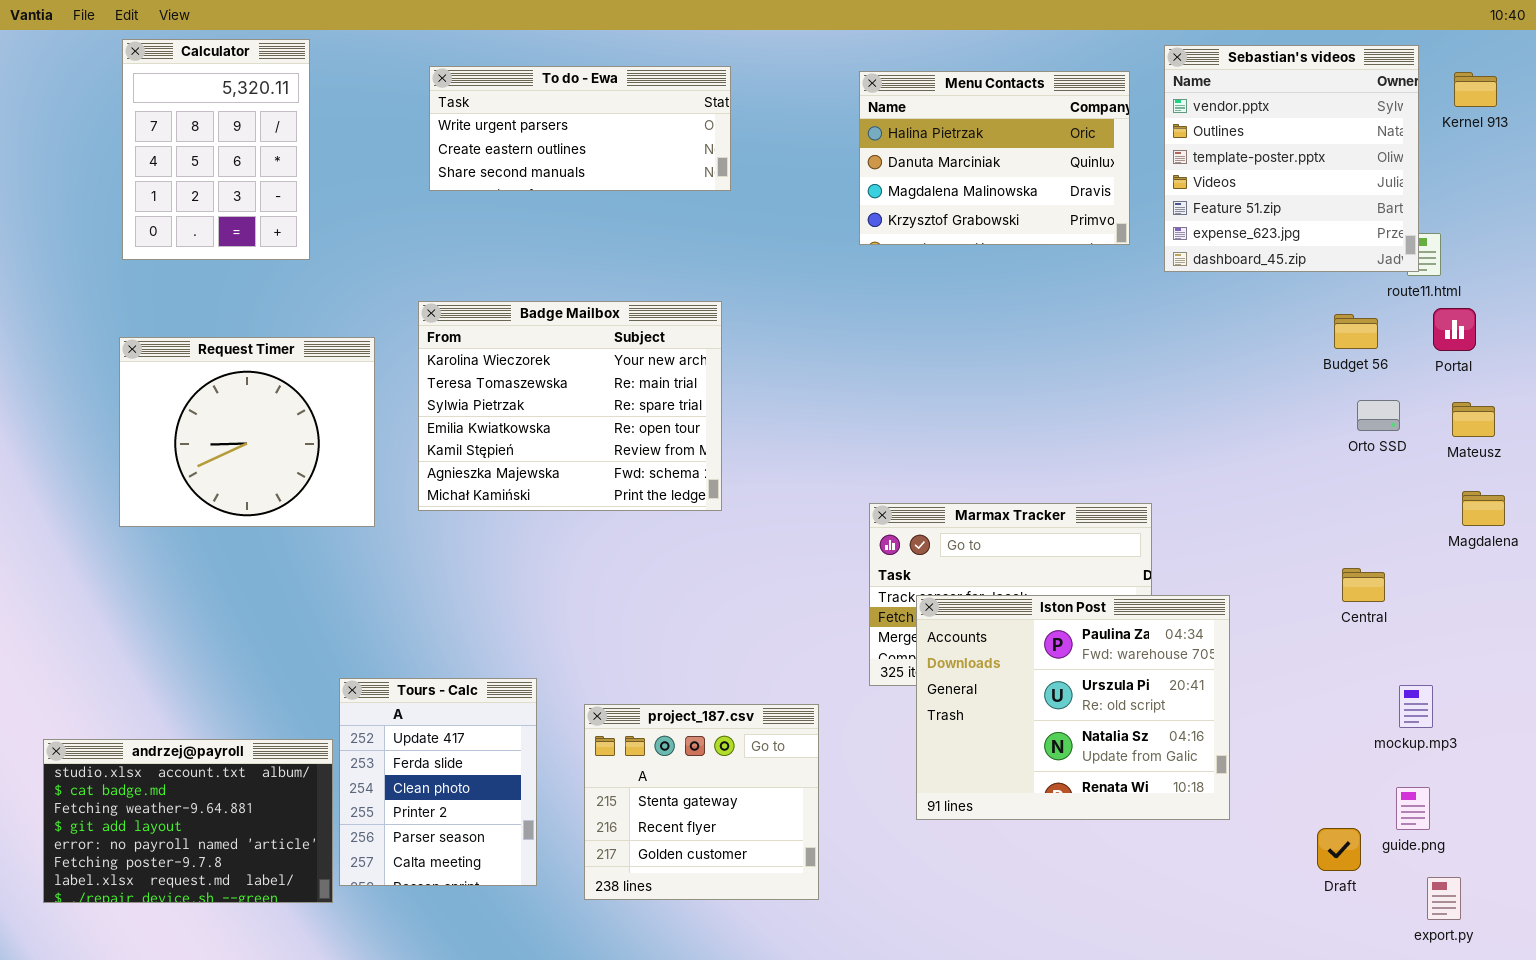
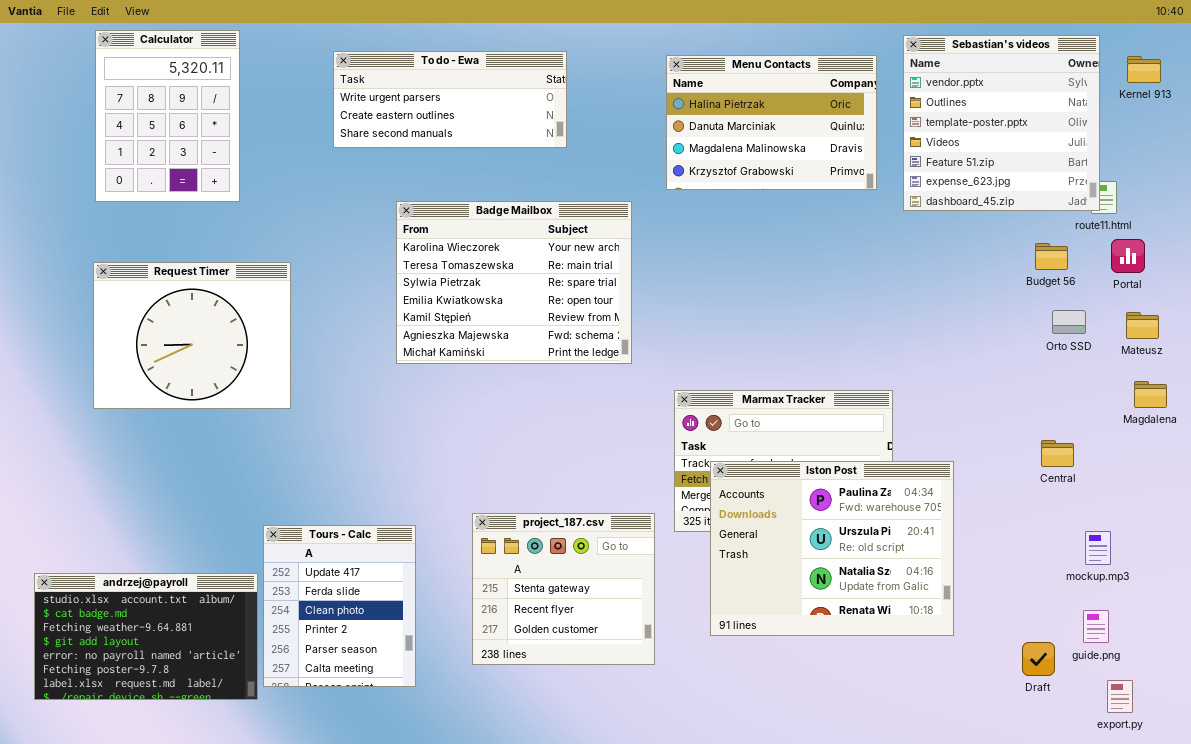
Badge Mailbox: [418,301,722,511] -> [396,201,632,364], moved
project_187.csv: [584,704,819,900] -> [472,513,655,665], moved

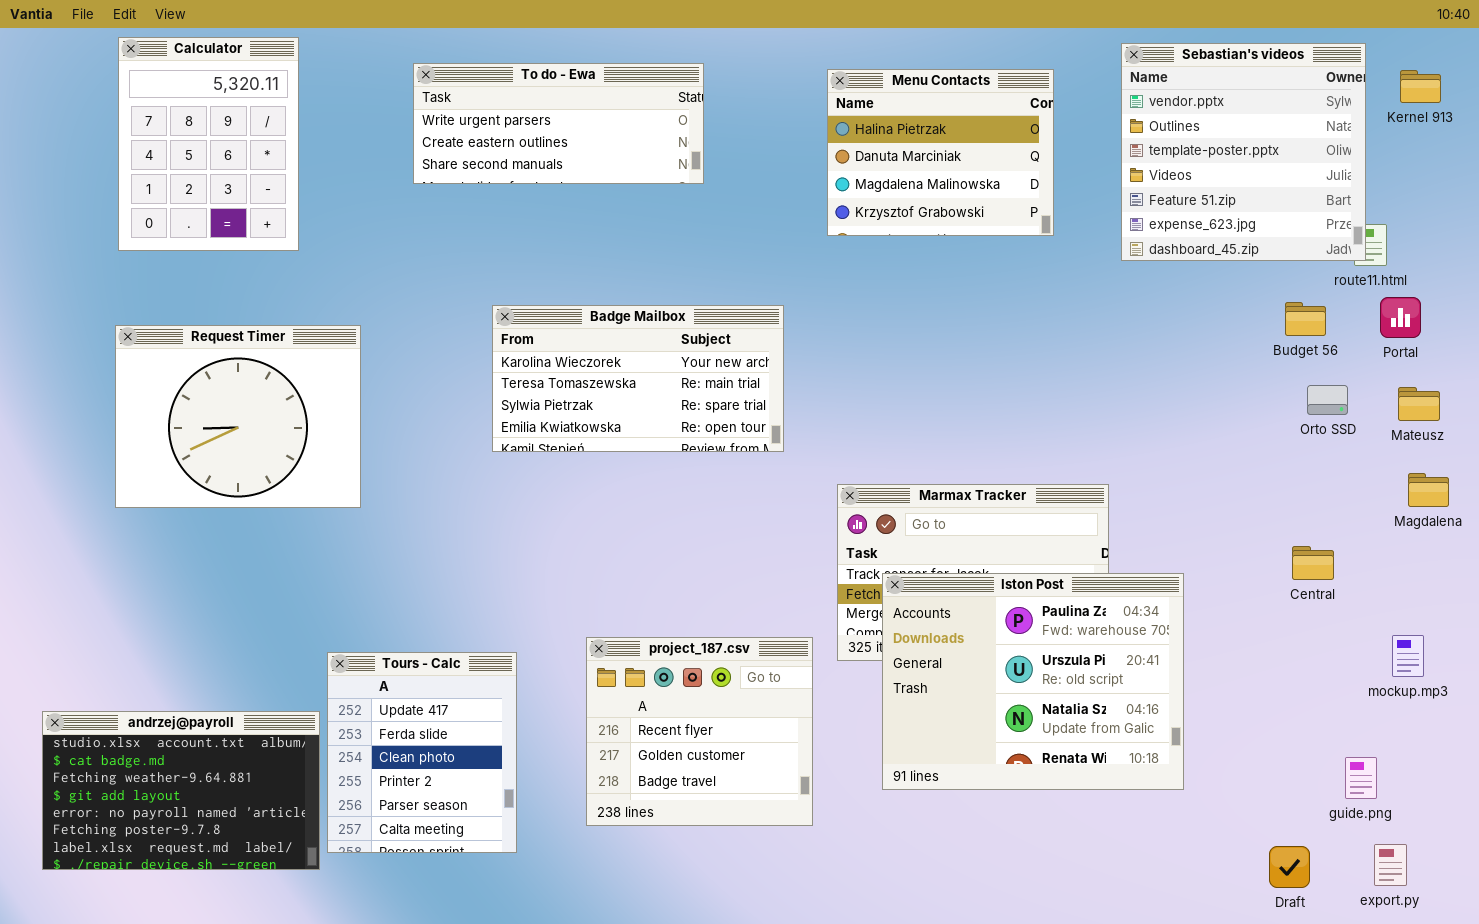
Menu Contacts: [666,55,877,190] -> [827,69,1054,236], resized
Badge Mailbox: [396,201,632,364] -> [492,305,784,452], resized
project_187.csv: [472,513,655,665] -> [586,637,813,826], scrolled down 1 row
mockup.mp3: [1085,531,1111,565] -> [1392,635,1424,677], moved
Draft: [1022,642,1055,676] -> [1269,846,1310,888], moved

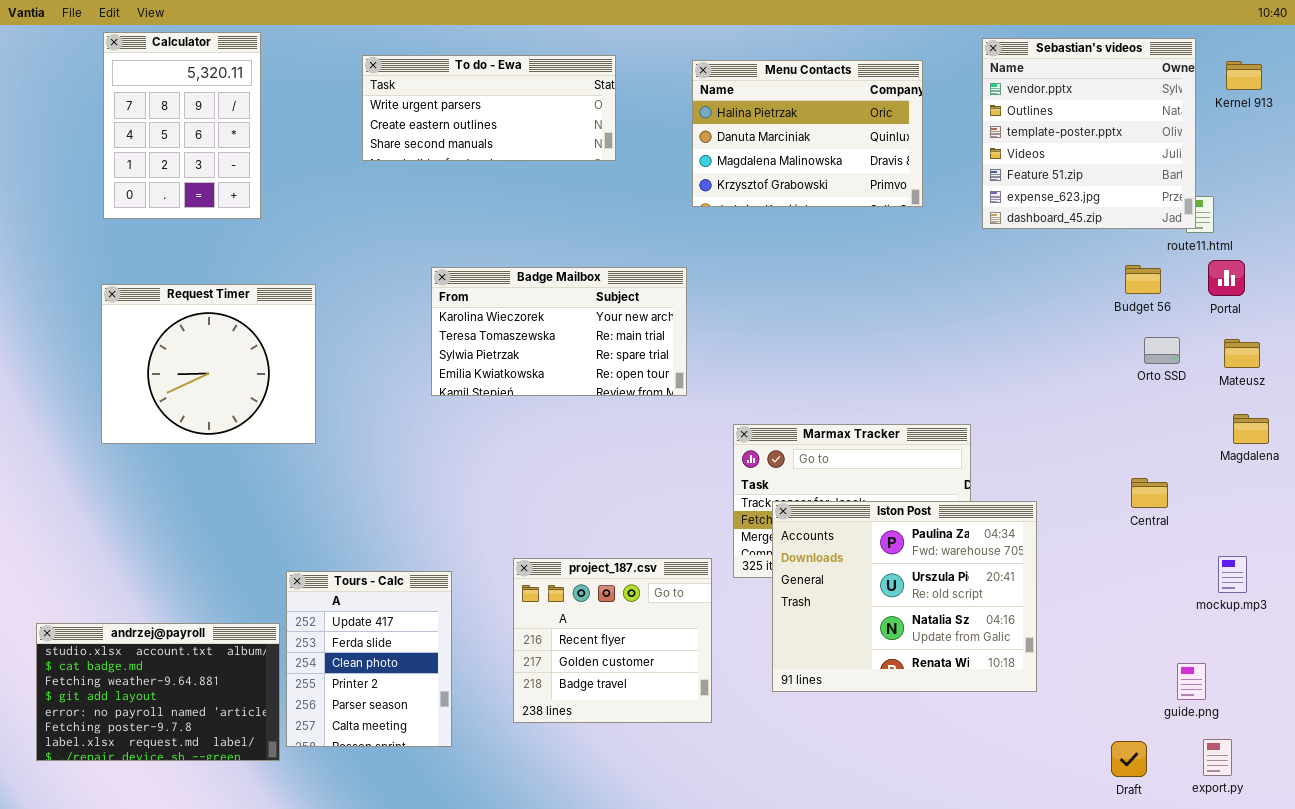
Menu Contacts: [827,69,1054,236] -> [692,60,923,207], resized

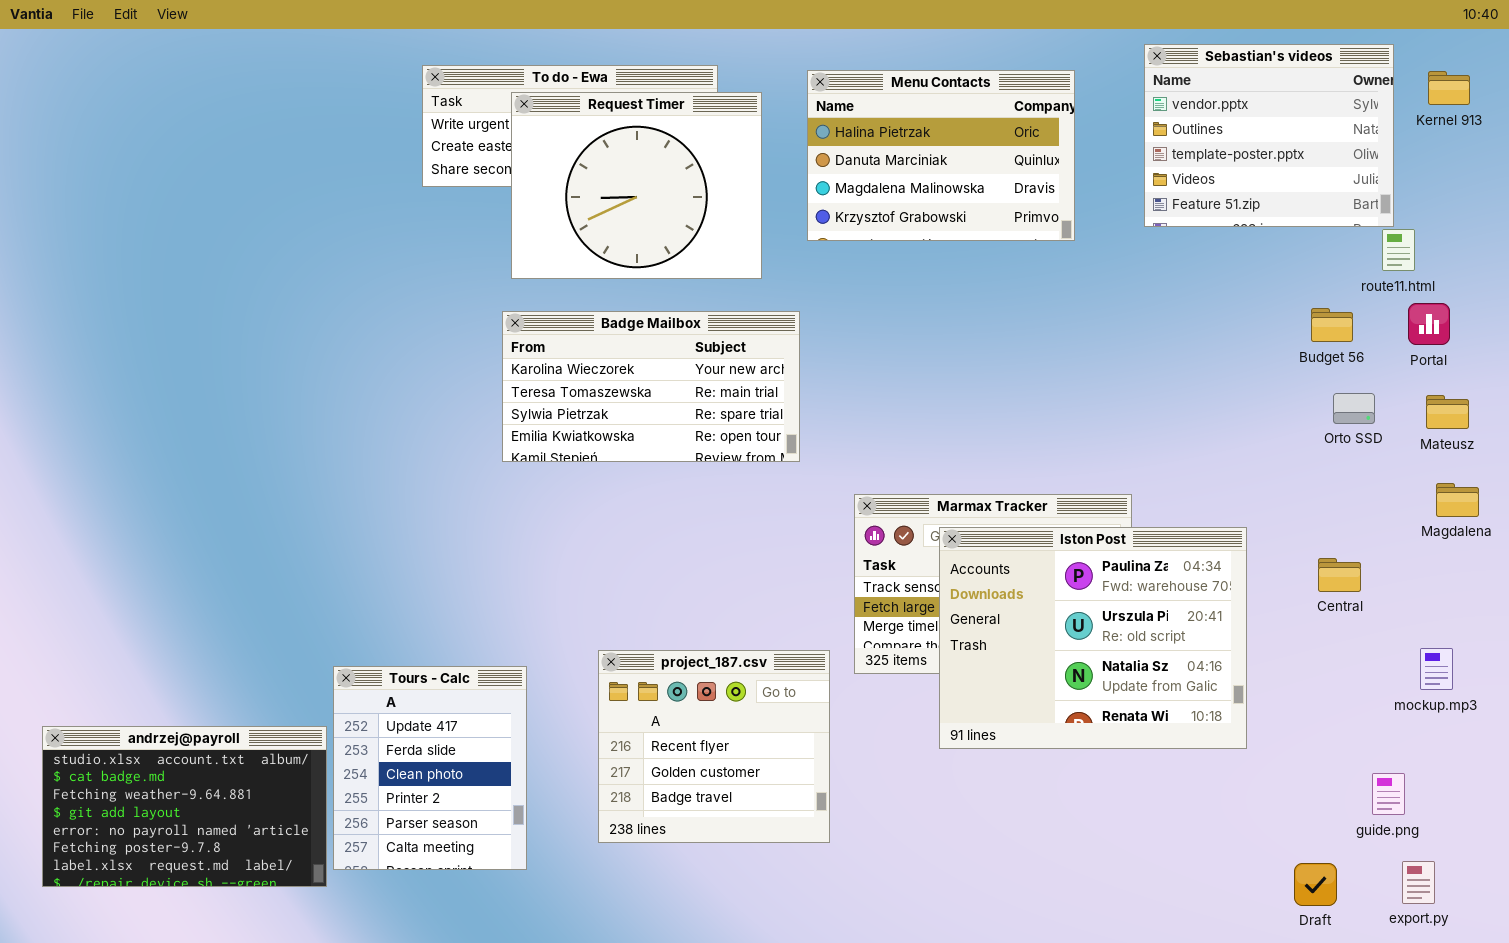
Calculator: [103,32,261,219] -> none, closed
Sebastian's videos: [982,38,1196,229] -> [1144,44,1394,227], resized
Request Timer: [101,284,316,444] -> [511,92,762,279], moved
Iston Post: [772,501,1037,692] -> [939,527,1247,749], moved

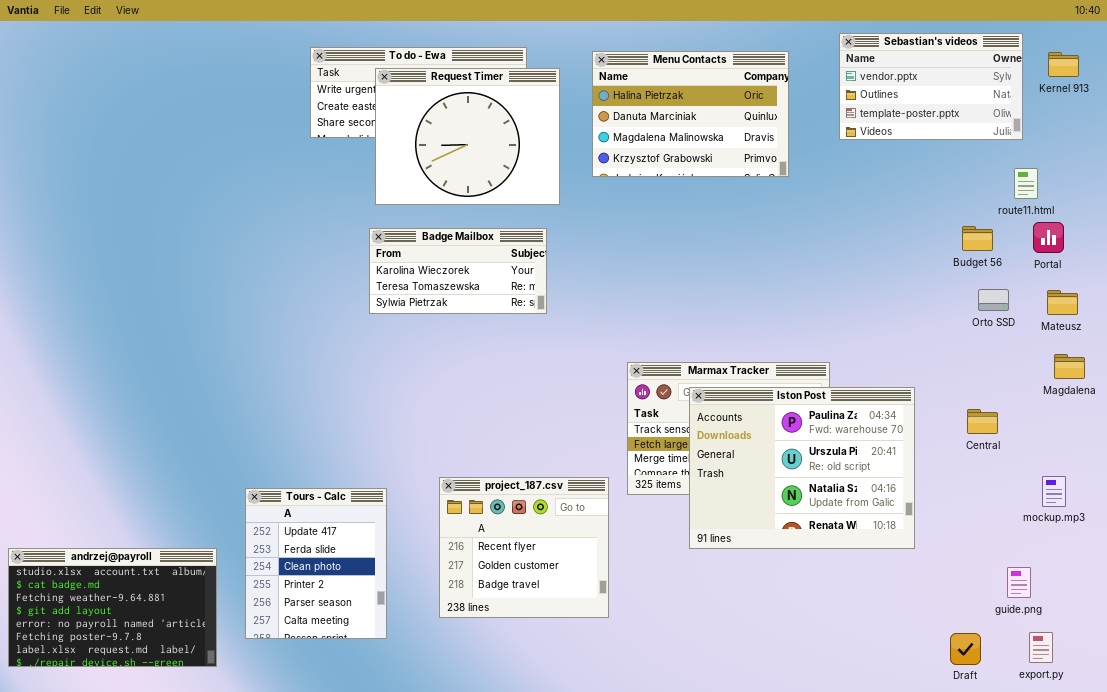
Sebastian's videos: [1144,44,1394,227] -> [839,33,1023,140], resized
Badge Mailbox: [502,311,800,462] -> [369,228,547,314], resized
andrzej@payroll: [42,726,327,887] -> [8,548,217,667], moved

